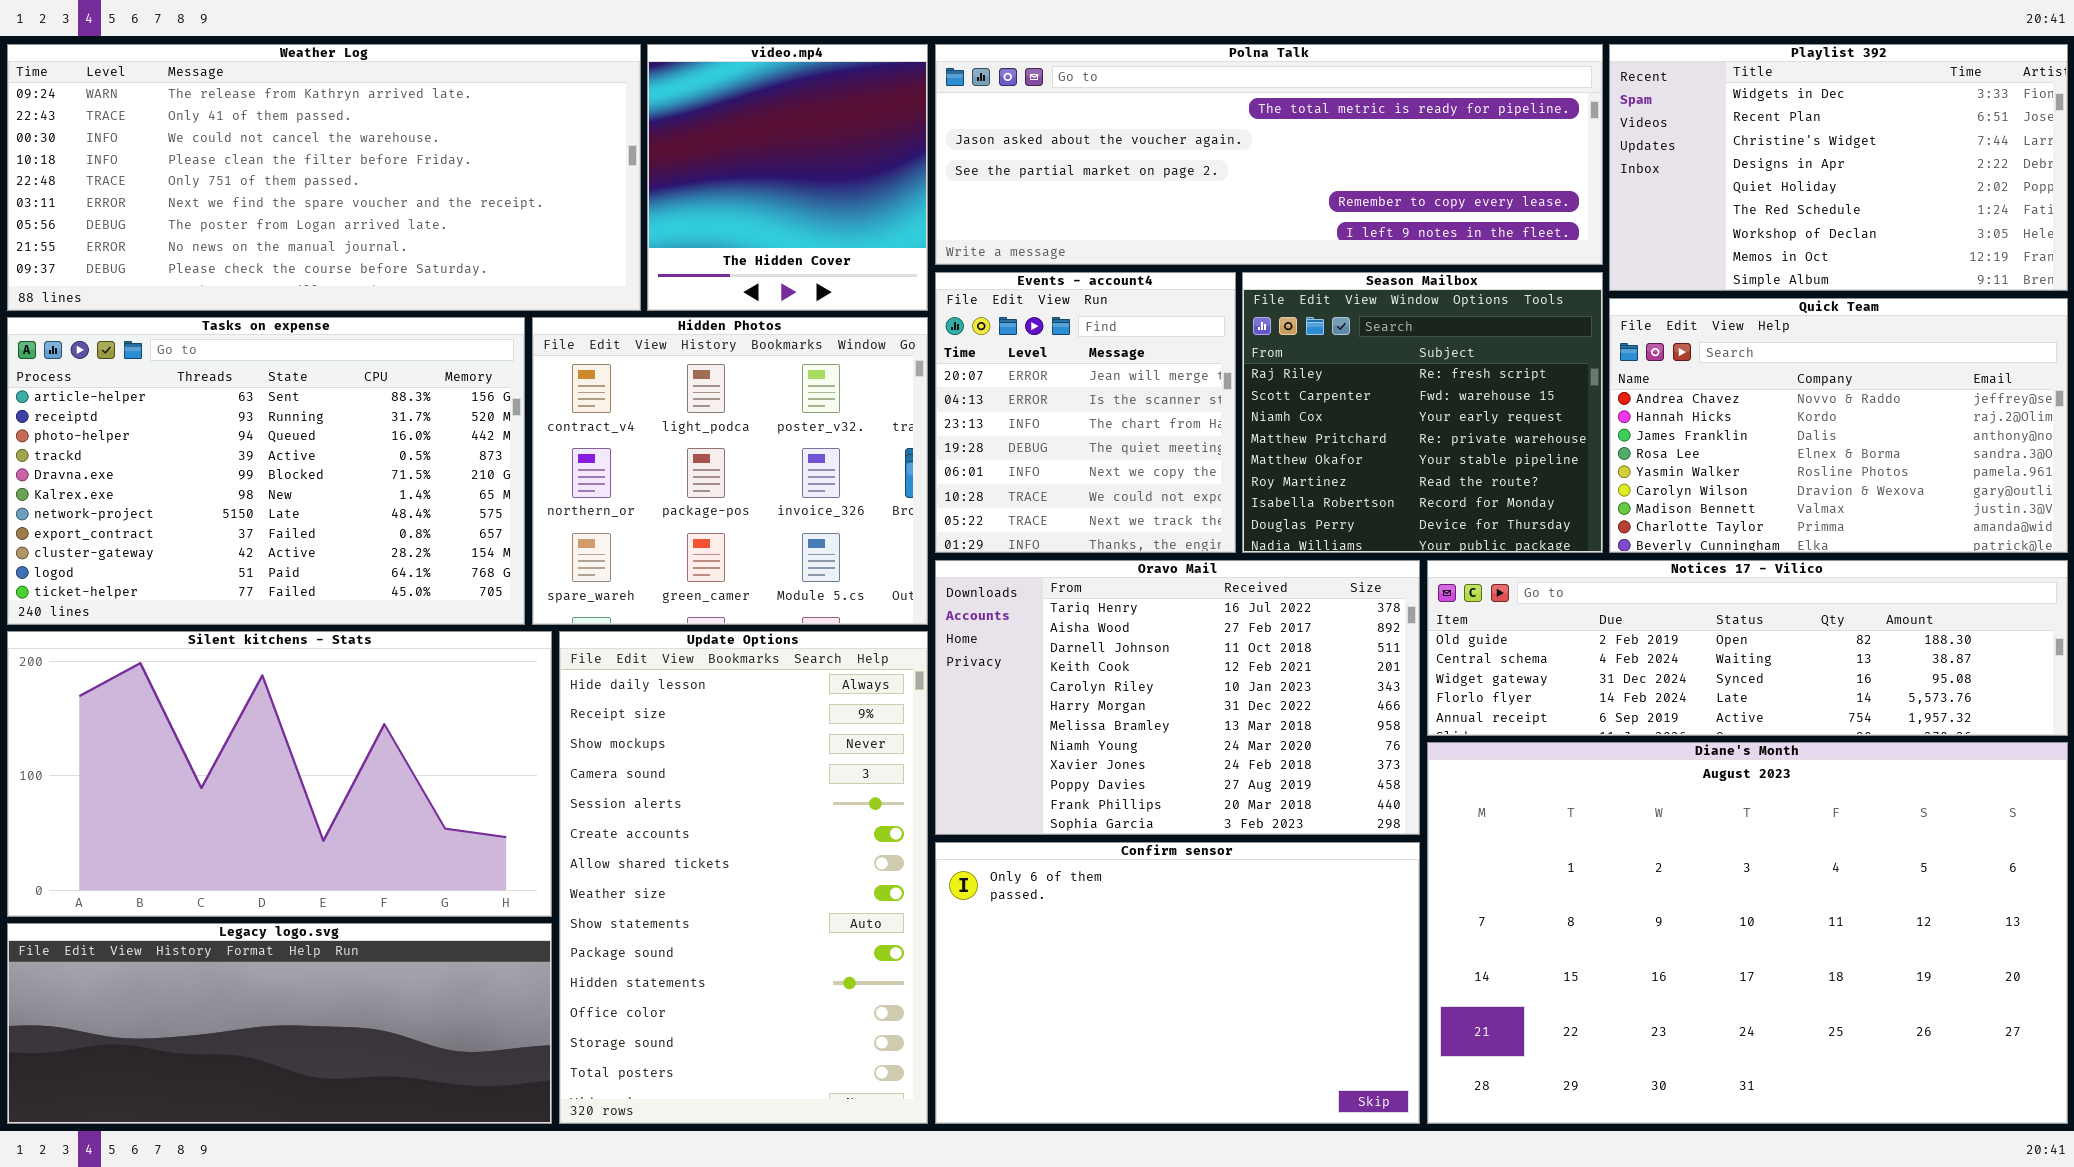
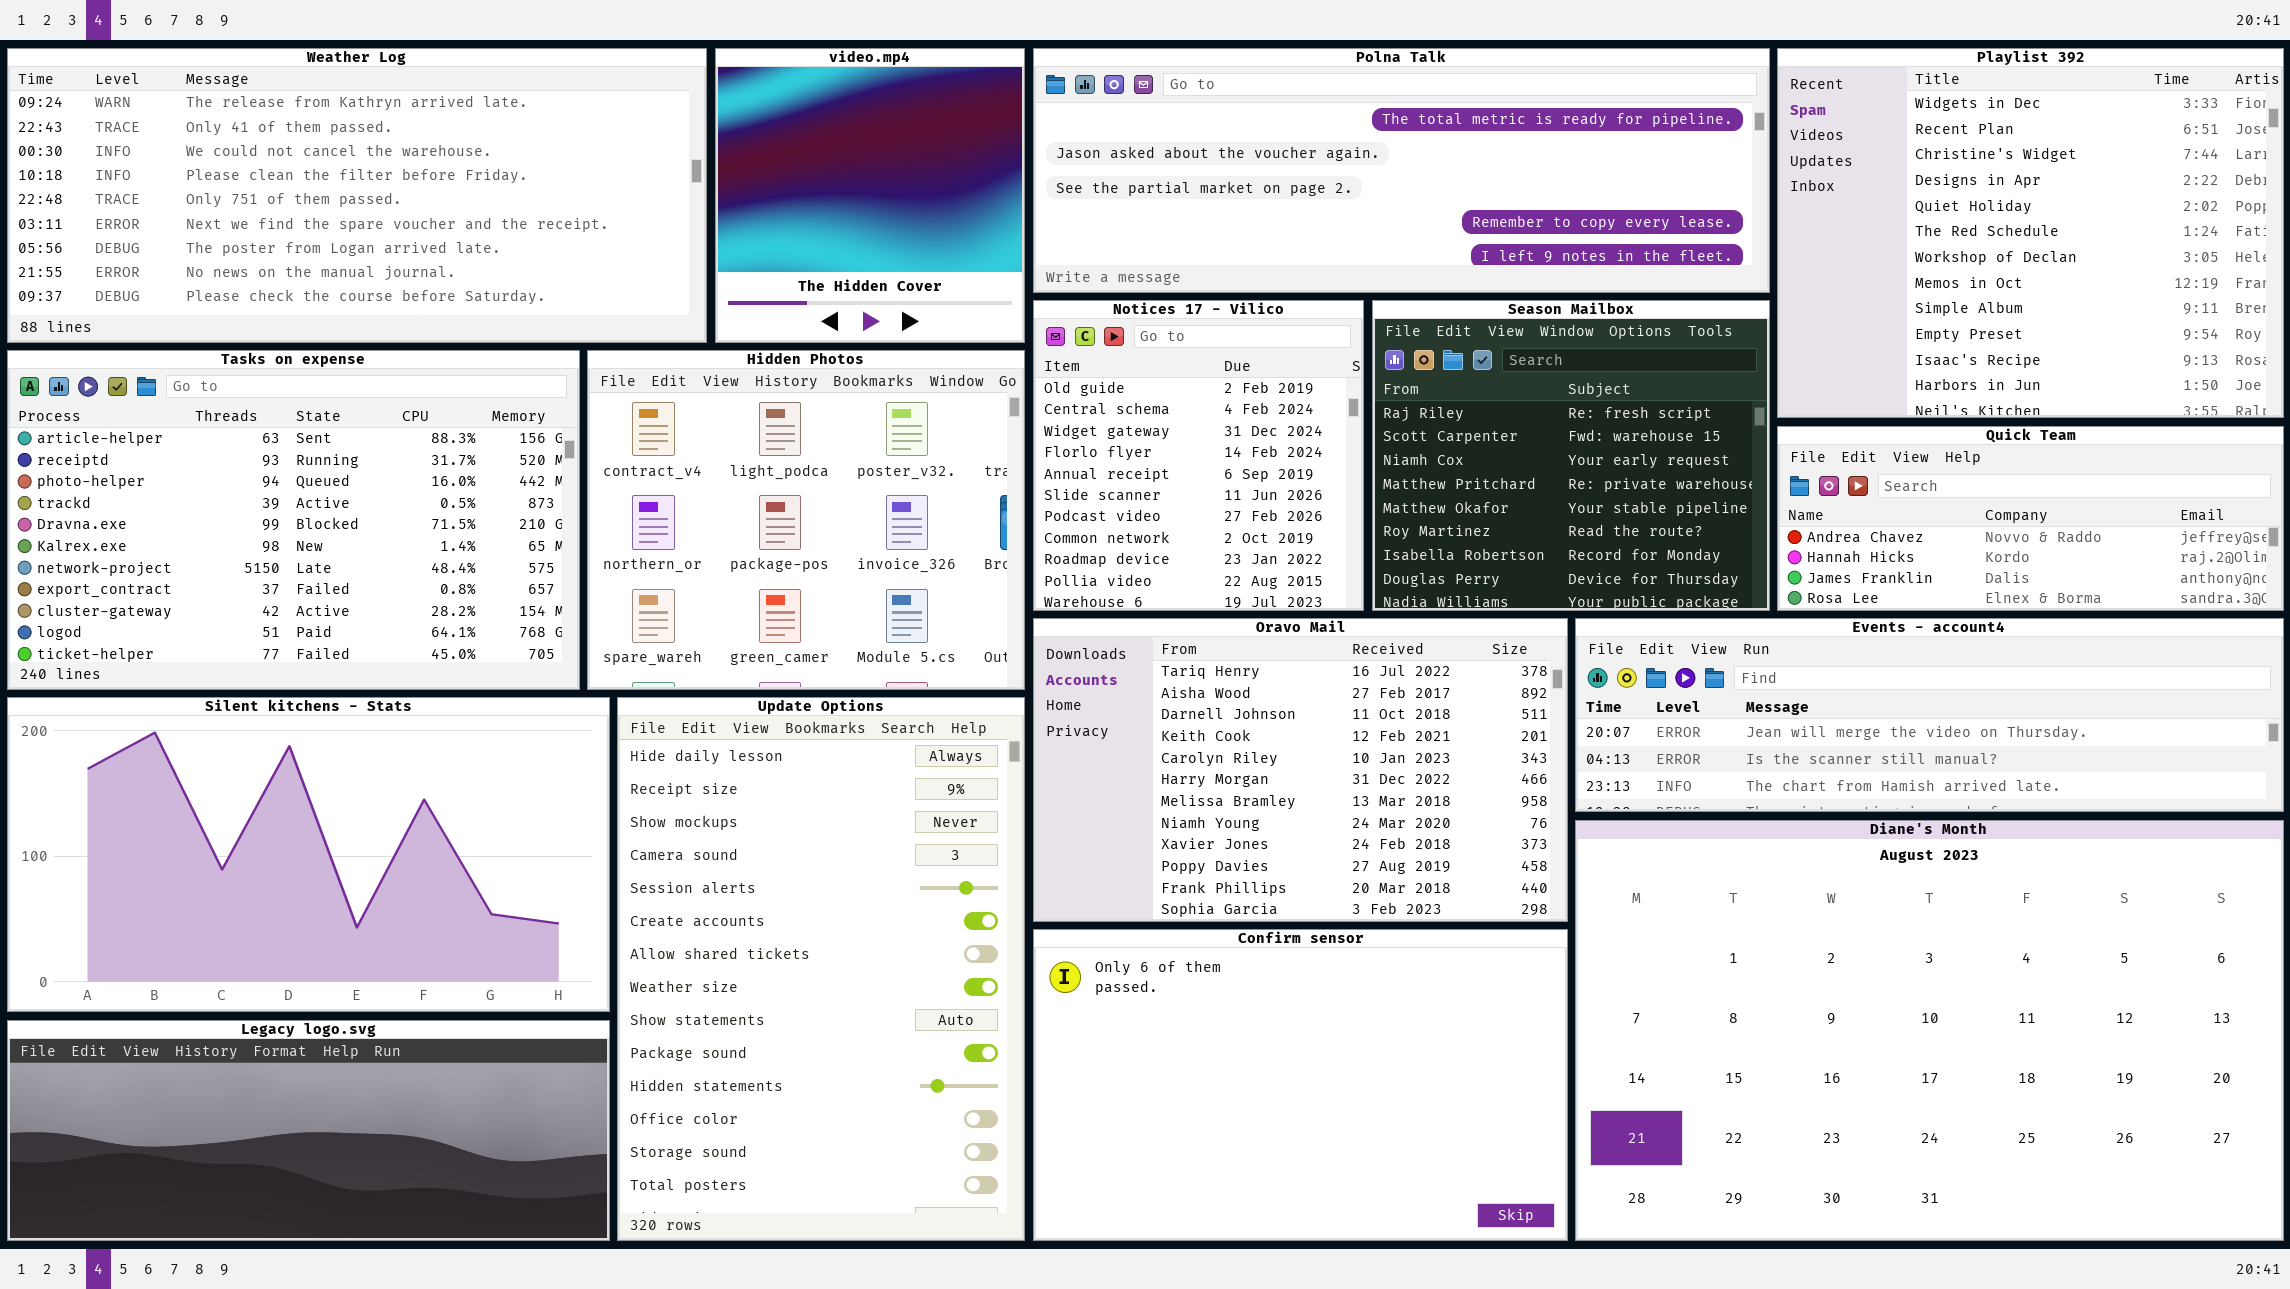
Playlist 392: [1609,44,2068,291] -> [1777,48,2284,418], resized
Events - account4: [935,272,1236,553] -> [1575,618,2284,812], moved, resized
Quick Team: [1609,298,2068,553] -> [1777,426,2284,611], resized
Notices 17 - Vilico: [1427,560,2068,736] -> [1033,300,1364,611], moved, resized

